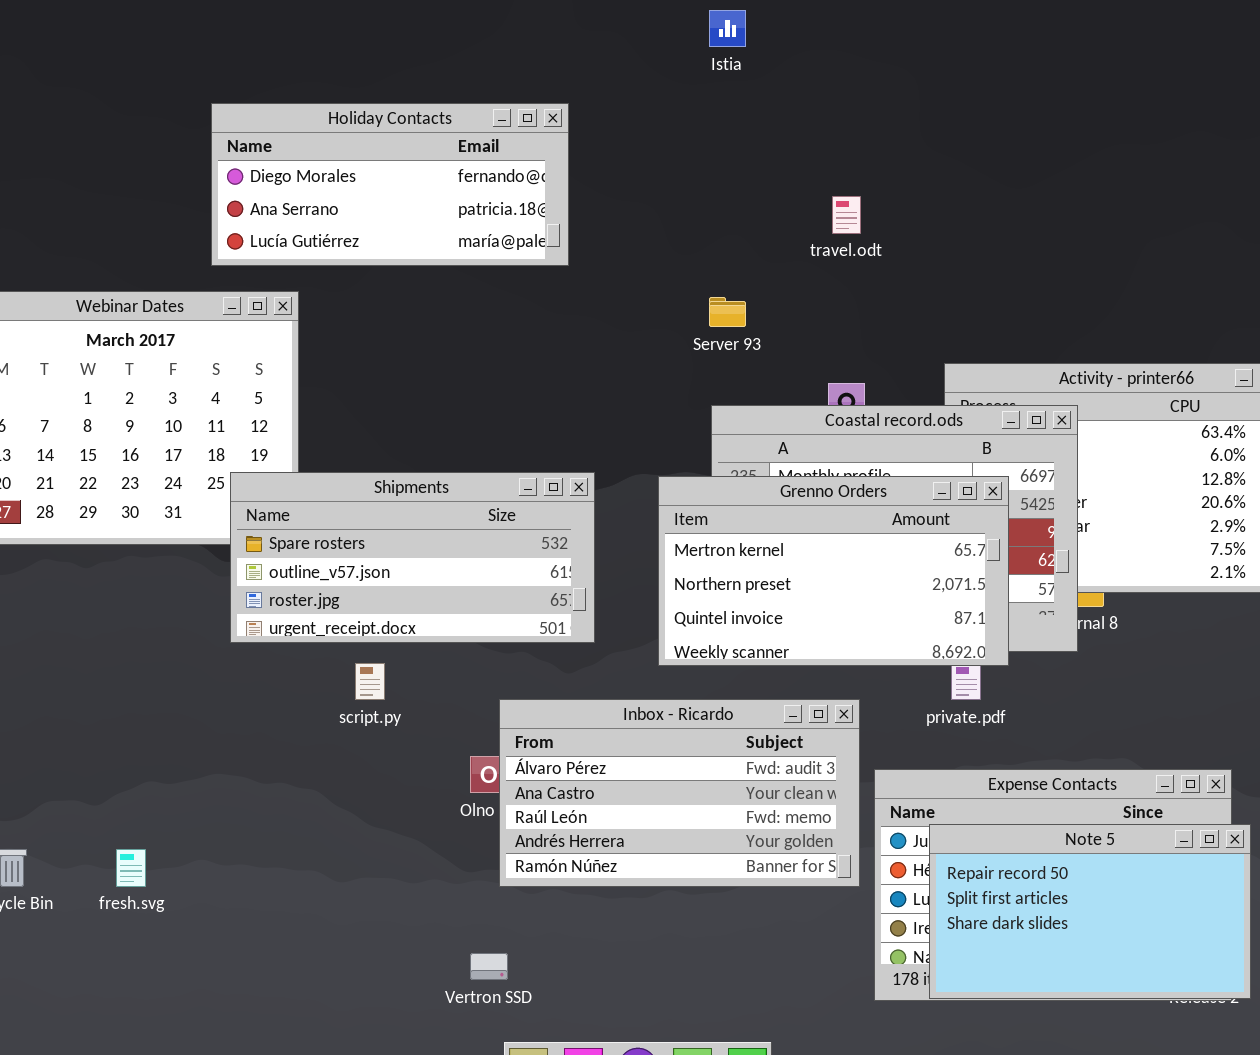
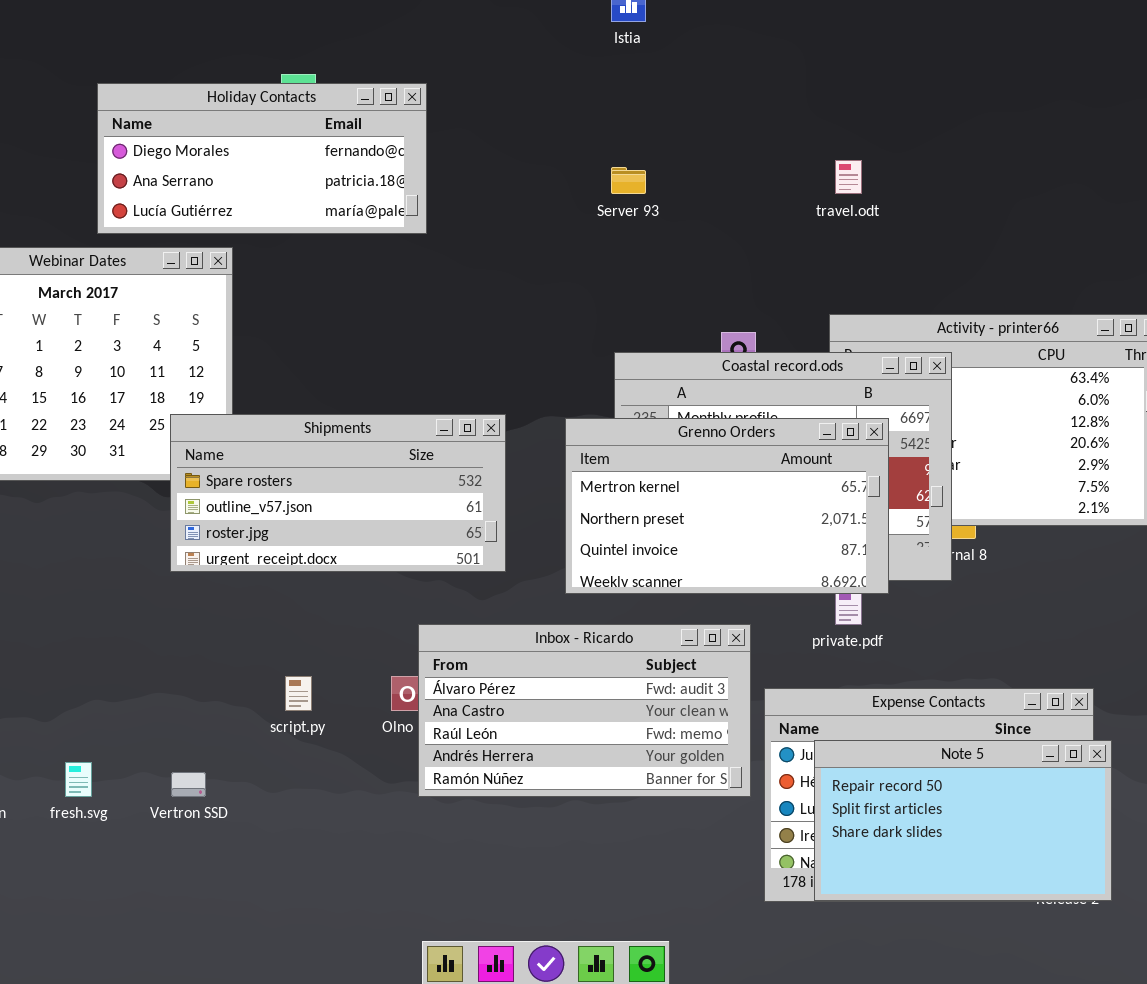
Holiday Contacts: [211,103,569,266] -> [97,83,427,234], moved
travel.odt: [832,196,861,234] -> [835,160,862,194], moved
Server 93: [709,297,746,327] -> [611,167,646,194], moved
script.py: [355,663,385,700] -> [285,676,312,711], moved
Vertron SSD: [470,953,508,980] -> [171,772,206,797], moved

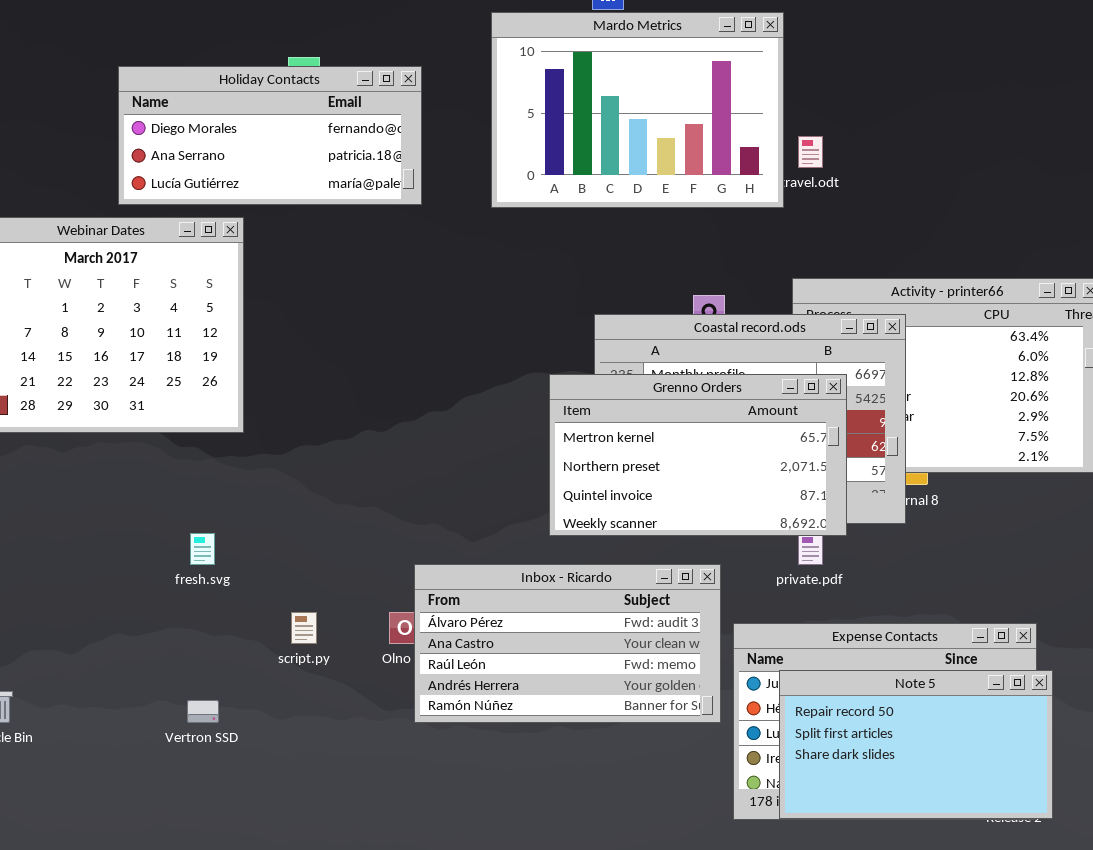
Mardo Metrics: none -> [491,12,784,208], opened
Shipments: [170,414,506,572] -> none, closed
fresh.svg: [65,762,92,797] -> [190,533,215,565], moved

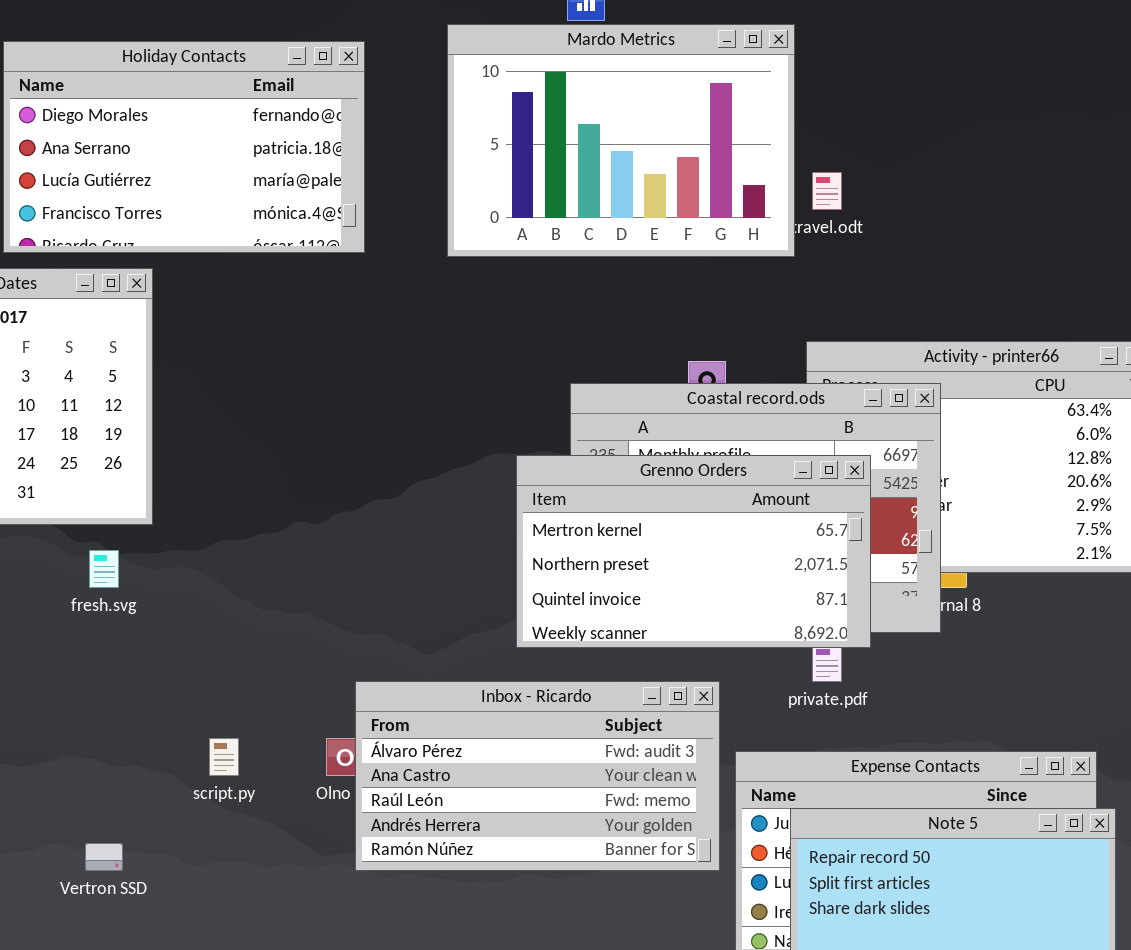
Holiday Contacts: [118,66,422,205] -> [3,41,365,253], resized
fresh.svg: [190,533,215,565] -> [89,550,119,588], moved

